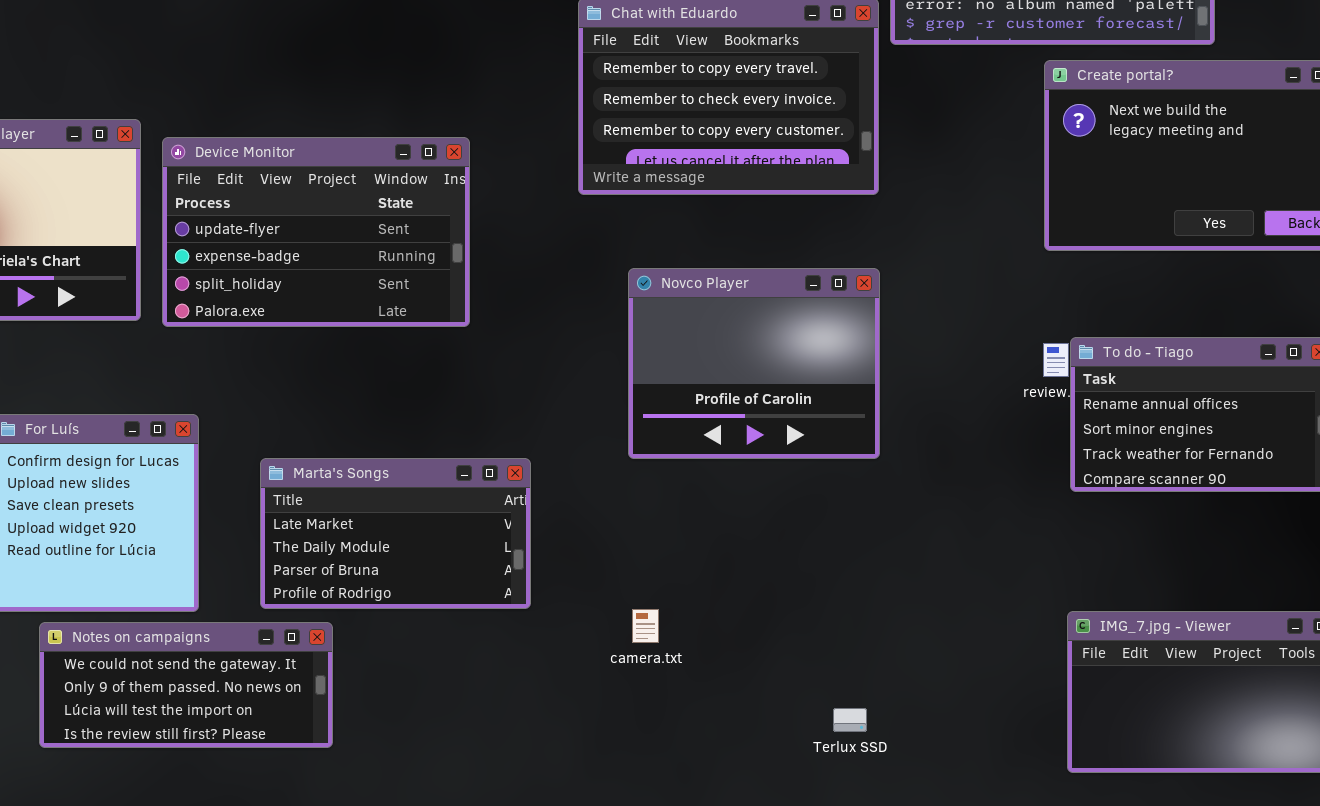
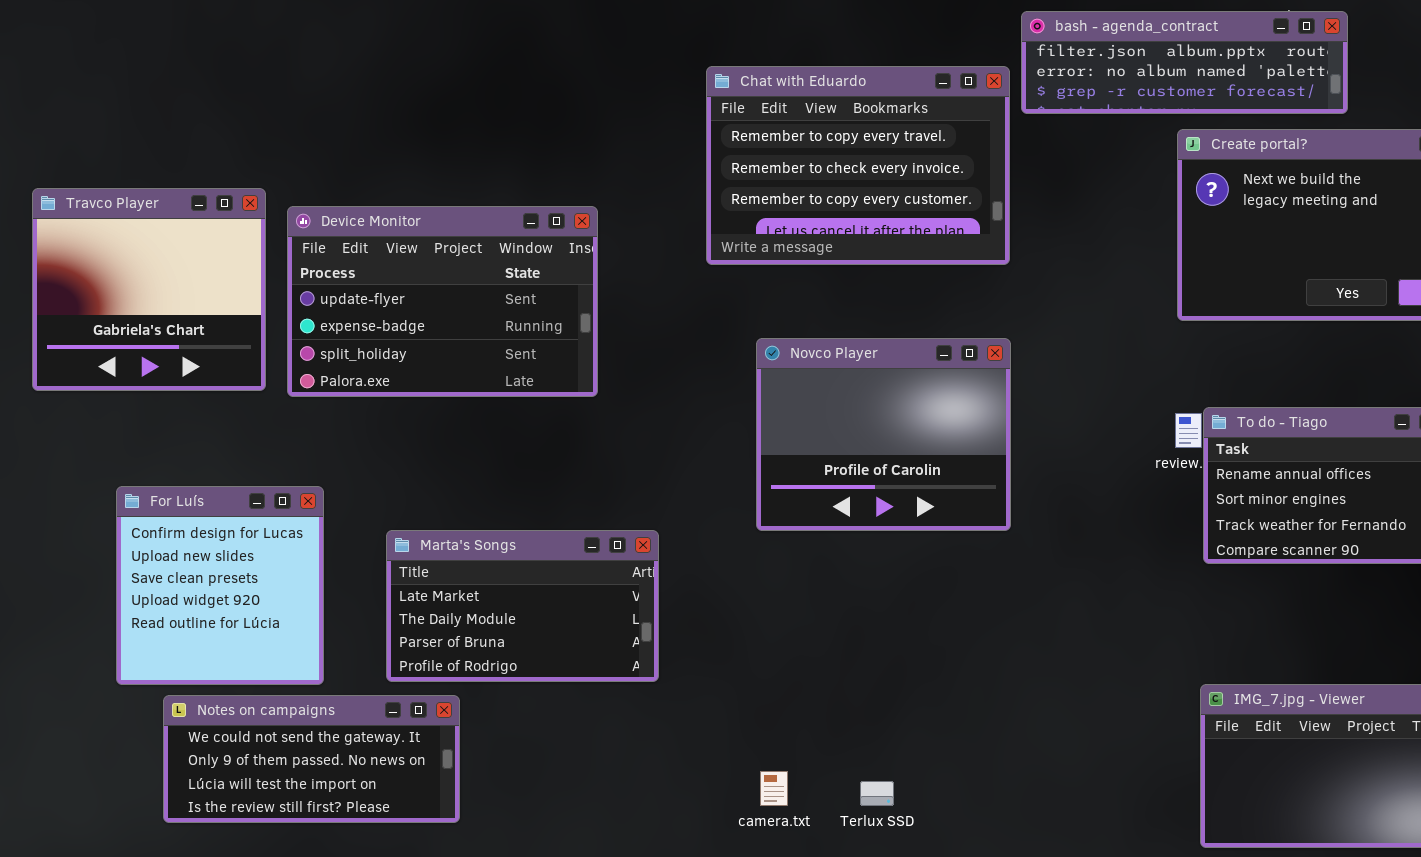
camera.txt: [632,609,659,643] -> [760,771,788,806], moved
Terlux SSD: [833,708,867,732] -> [860,781,894,806], moved

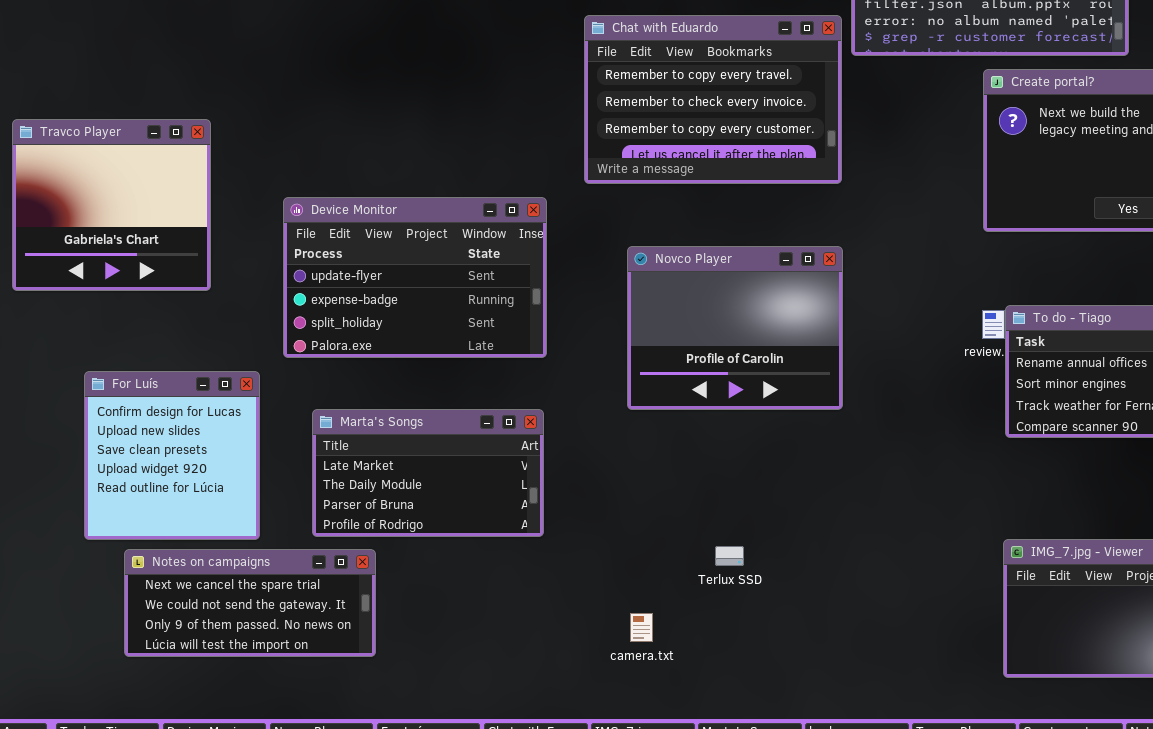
Device Monitor: [287,206,598,397] -> [283,197,547,358], moved
Notes on campaigns: [163,695,460,823] -> [124,549,376,657], scrolled up 1 row
Terlux SSD: [860,781,894,806] -> [715,546,744,566], moved

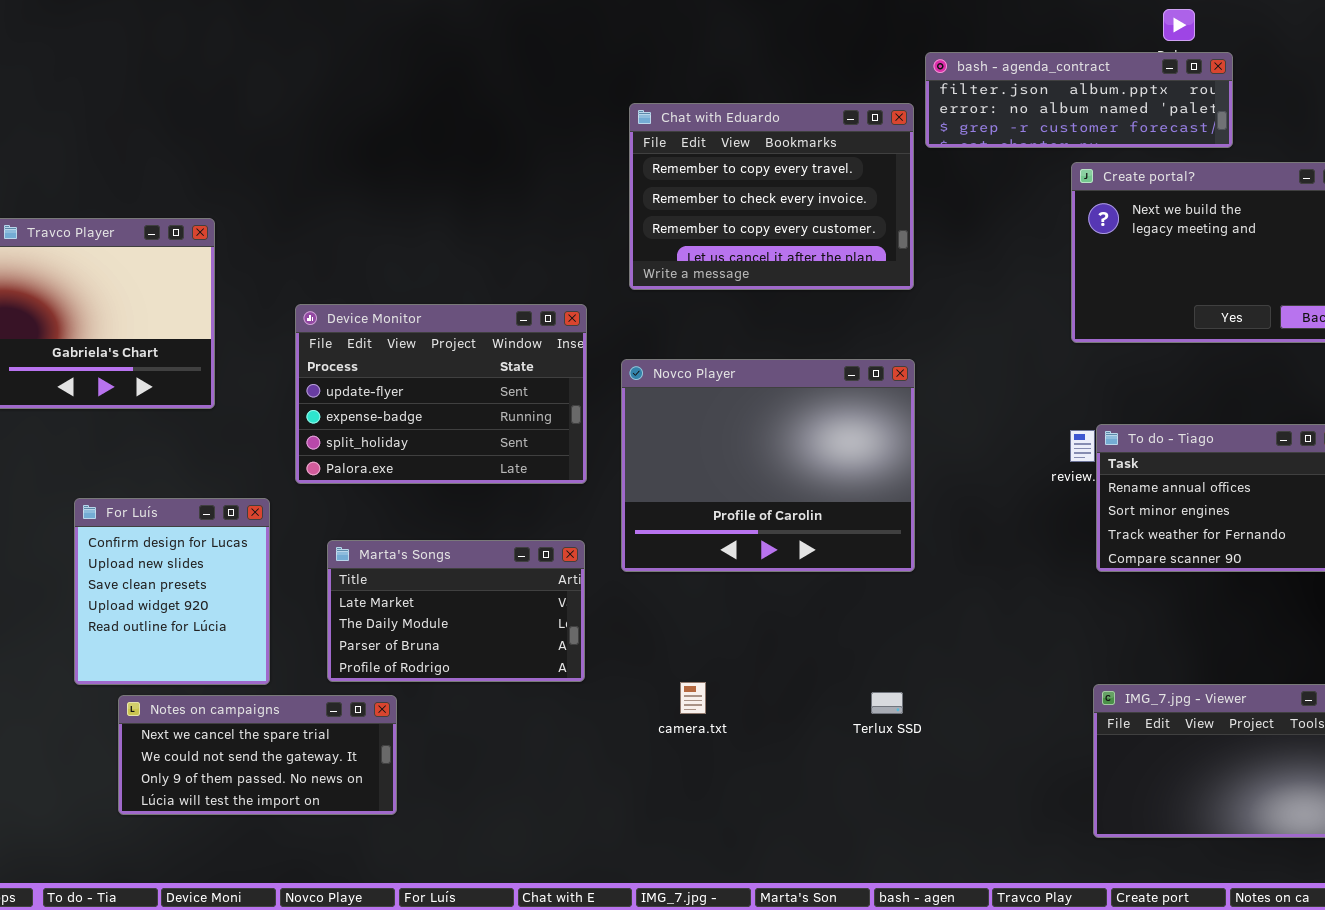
Novco Player: [627,246,843,410] -> [621,359,915,572], resized
Terlux SSD: [715,546,744,566] -> [871,692,903,714], moved
camera.txt: [630,613,653,642] -> [680,682,706,714], moved

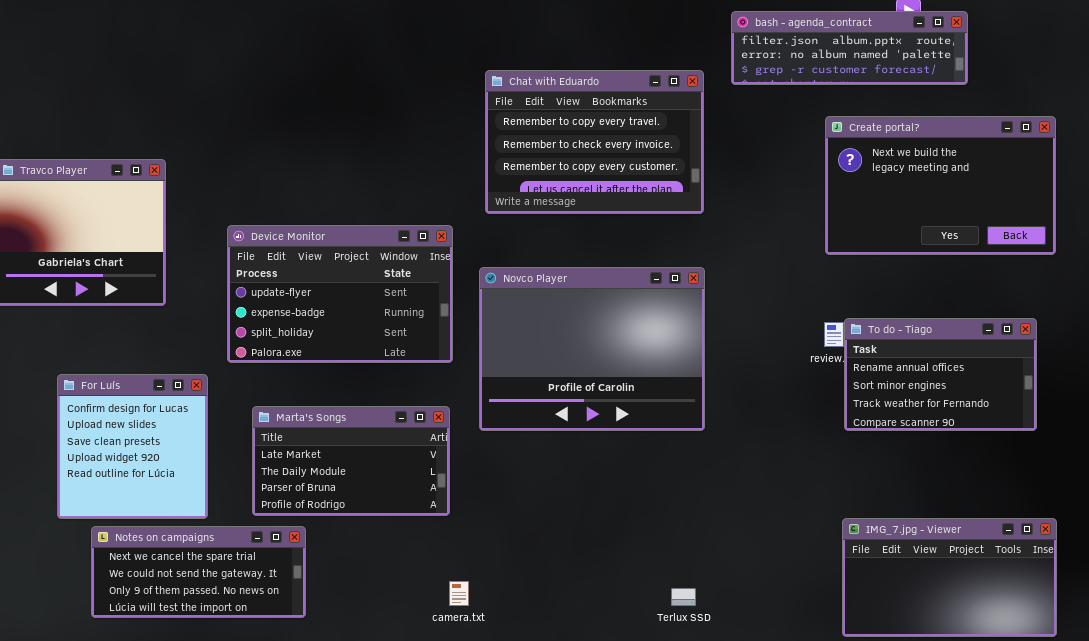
bash - agenda_contract: [925,52,1233,148] -> [731,11,968,85], moved
camera.txt: [680,682,706,714] -> [449,581,469,606], moved
Terlux SSD: [871,692,903,714] -> [671,588,696,606], moved

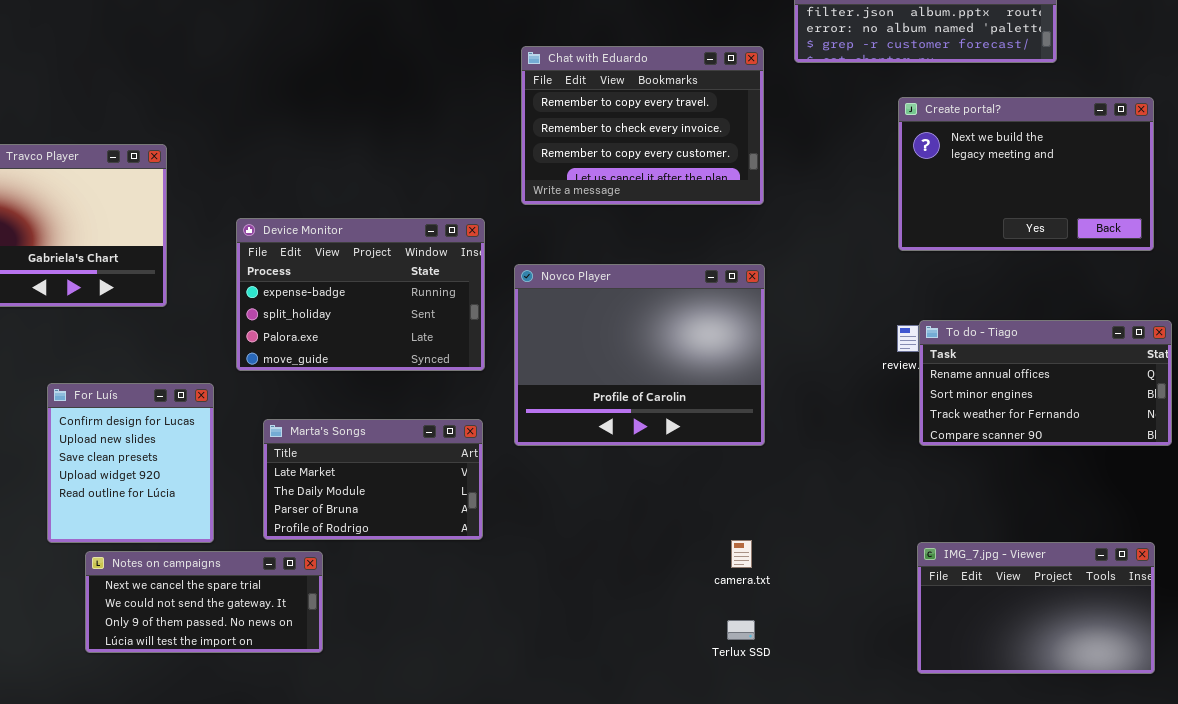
Device Monitor: [227,225,453,363] -> [236,218,485,371], scrolled down 1 row
To do - Tiago: [844,318,1037,431] -> [919,320,1172,446], resized
camera.txt: [449,581,469,606] -> [731,540,752,568], moved

